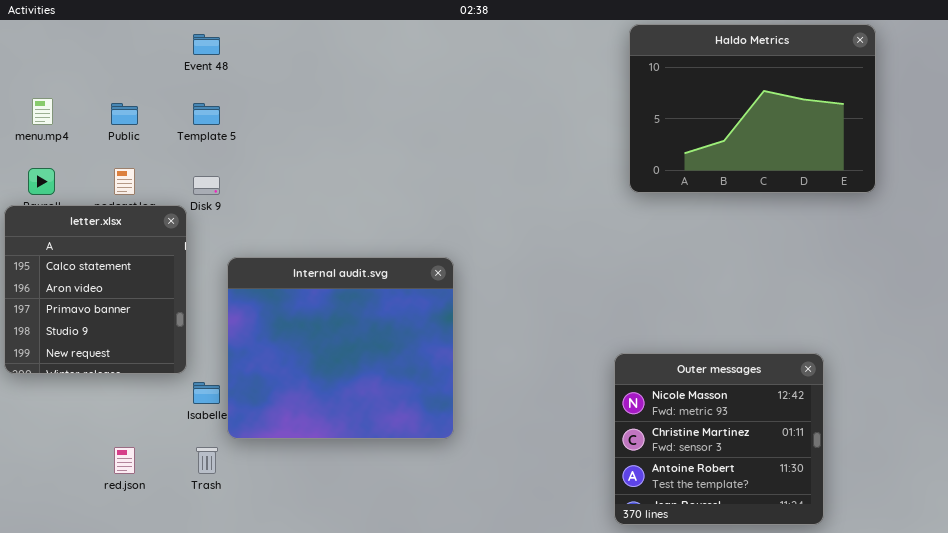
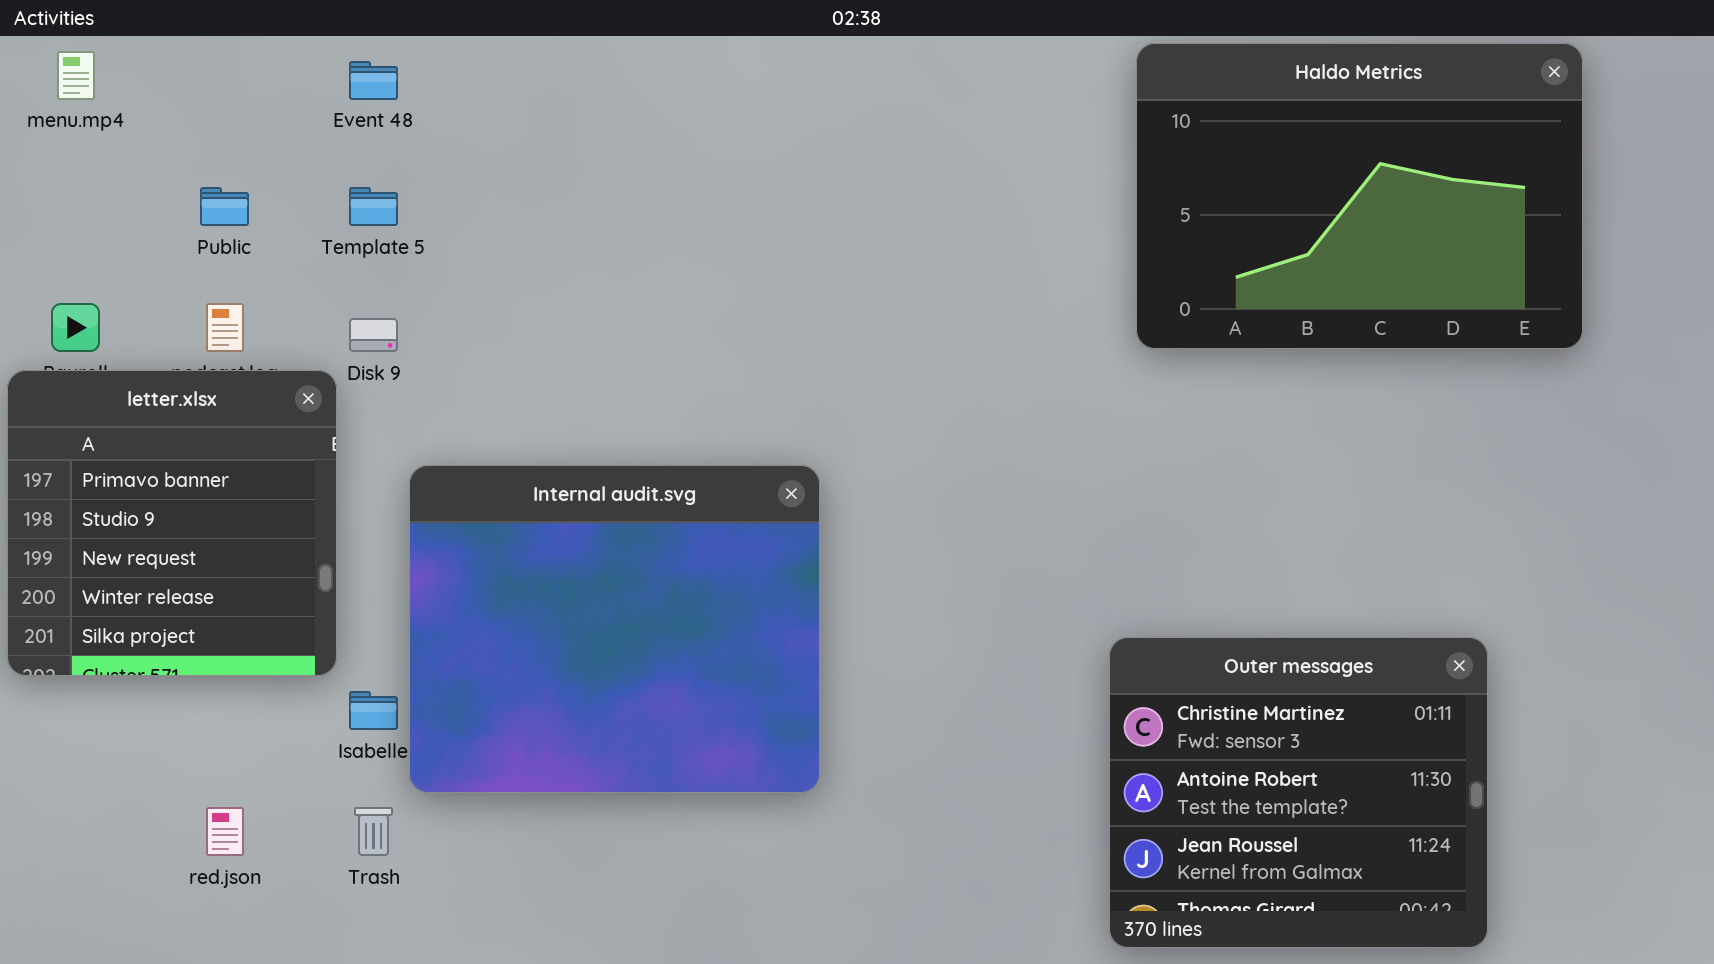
menu.mp4: [32,98,53,125] -> [57,51,95,100], moved
letter.xlsx: [4,205,187,374] -> [7,370,337,676], scrolled down 2 rows
Outer messages: [614,353,824,525] -> [1109,637,1488,948], scrolled down 1 row

